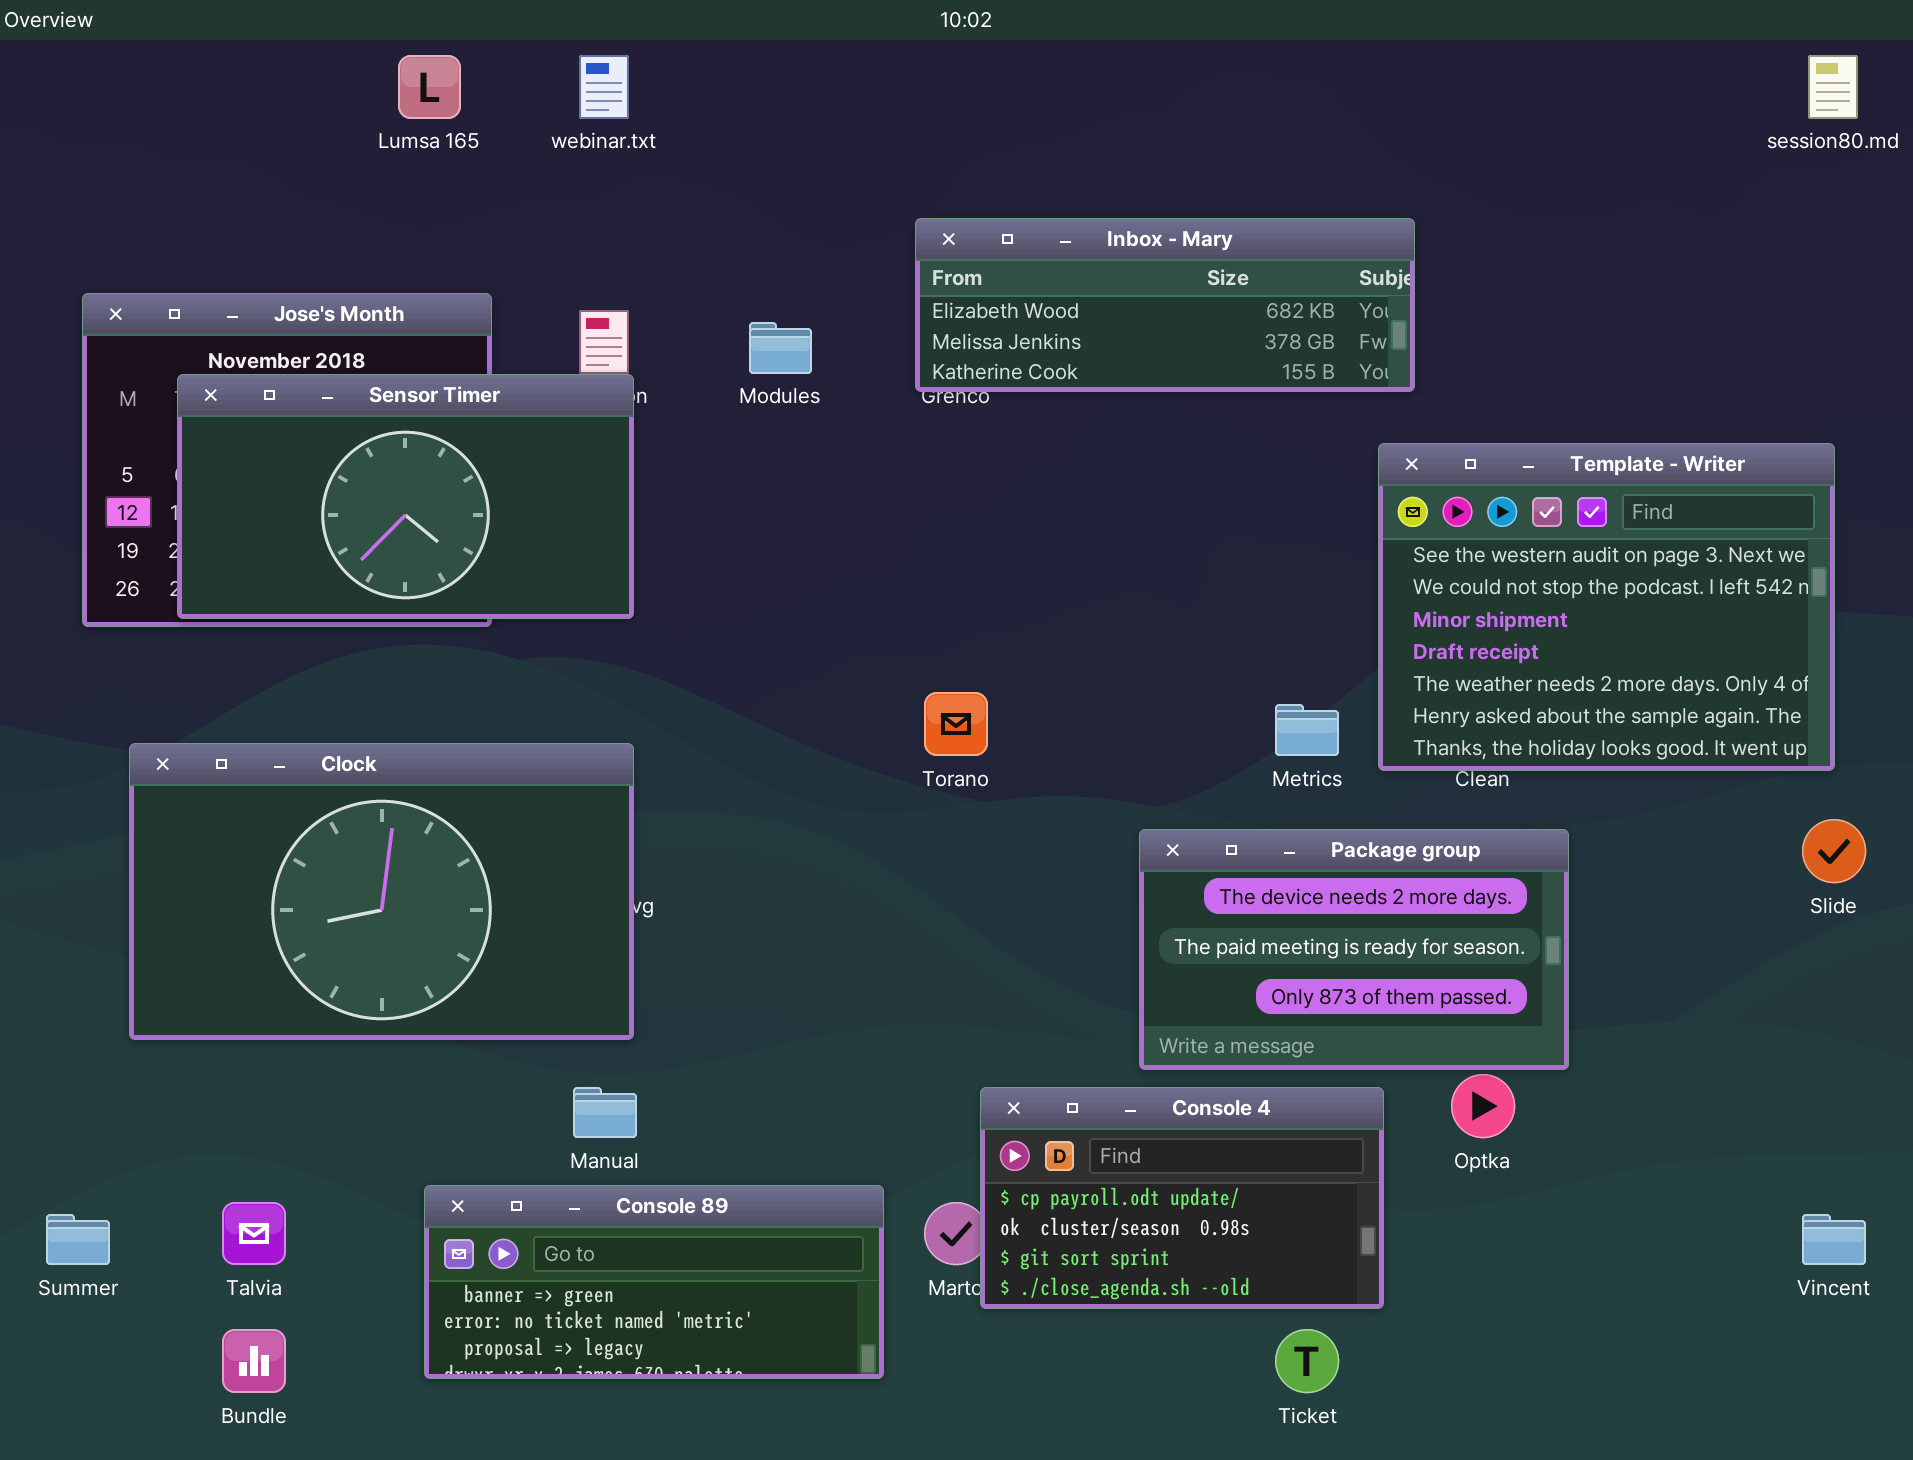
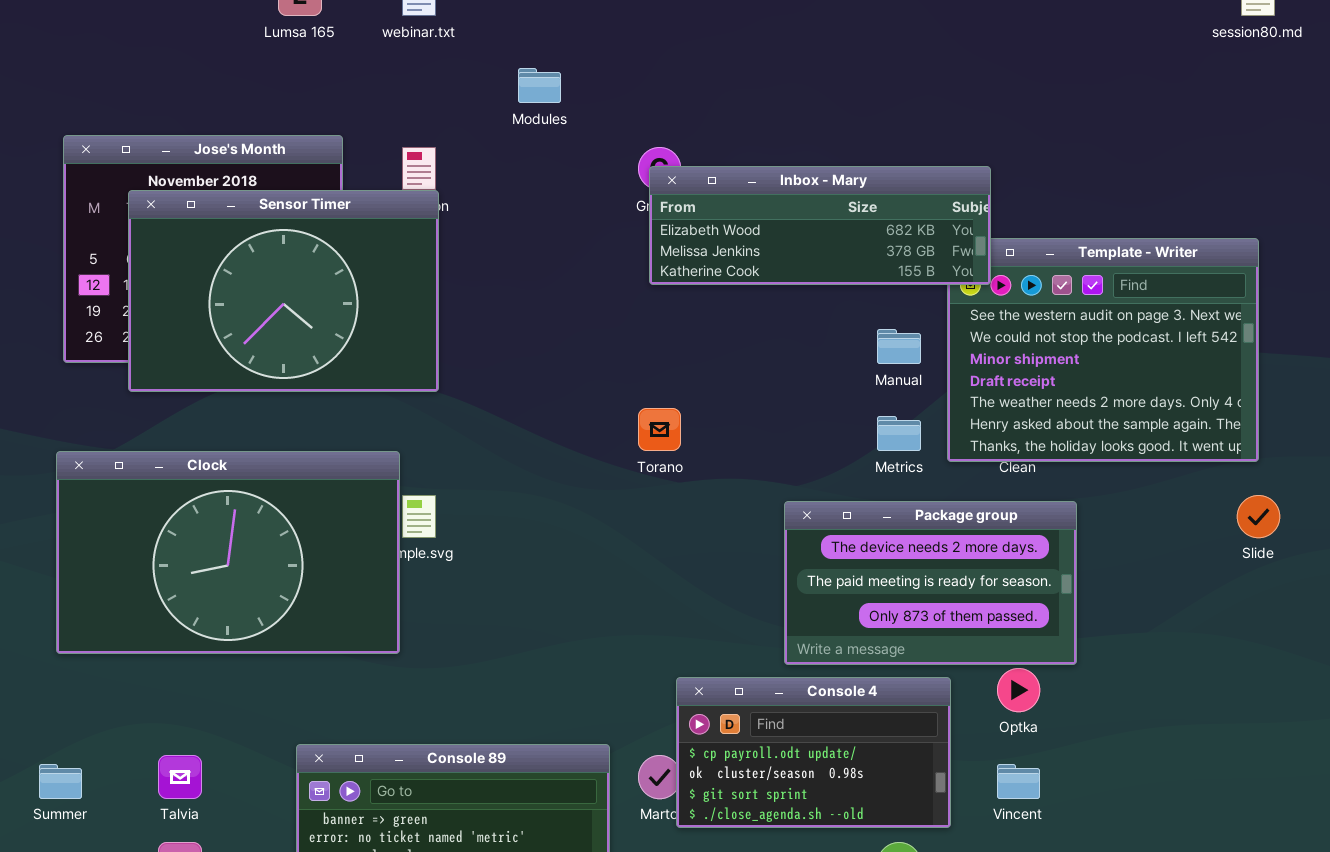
Inbox - Mary: [915,218,1415,392] -> [649,166,991,285], moved
Modules: [749,322,812,374] -> [518,68,561,103], moved
Sensor Timer: [177,374,634,619] -> [128,190,439,392], resized
Clock: [129,743,634,1040] -> [56,451,400,654], moved
Manual: [573,1087,637,1138] -> [877,329,921,364], moved
Vincent: [1802,1214,1866,1265] -> [997,764,1040,799], moved

